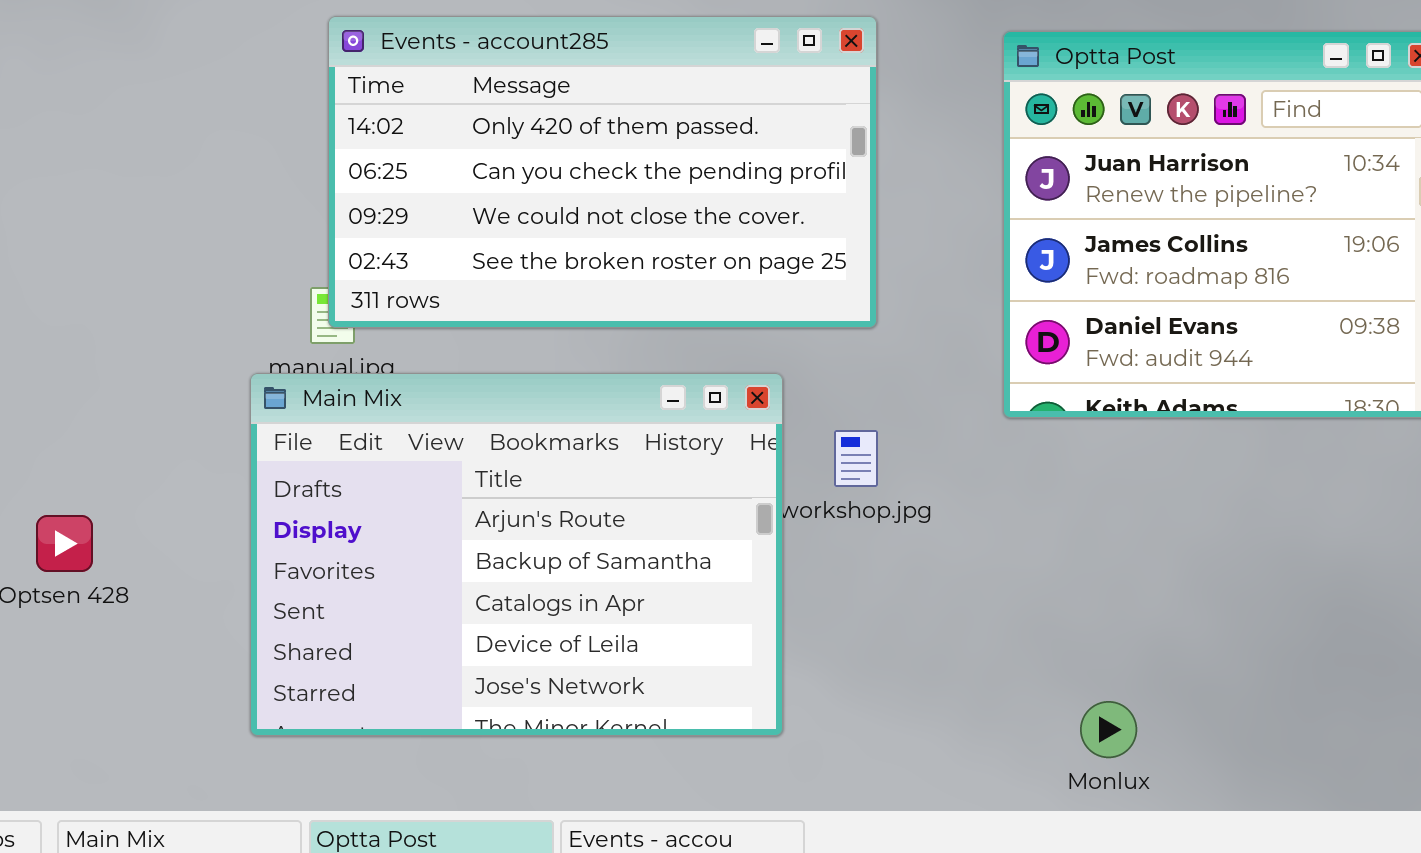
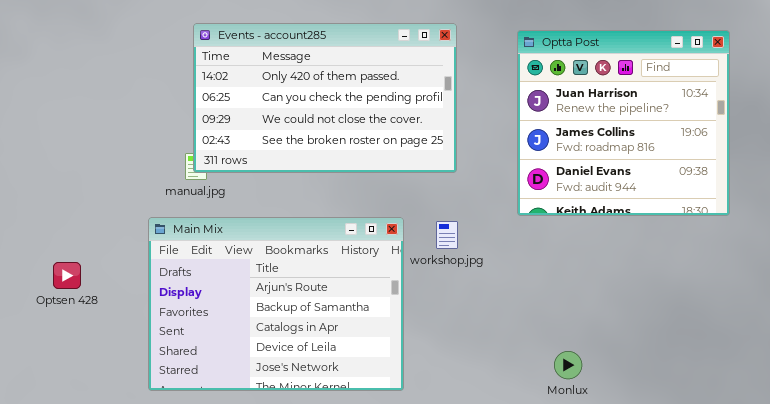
Main Mix: [250,373,783,736] -> [148,217,404,391], moved

